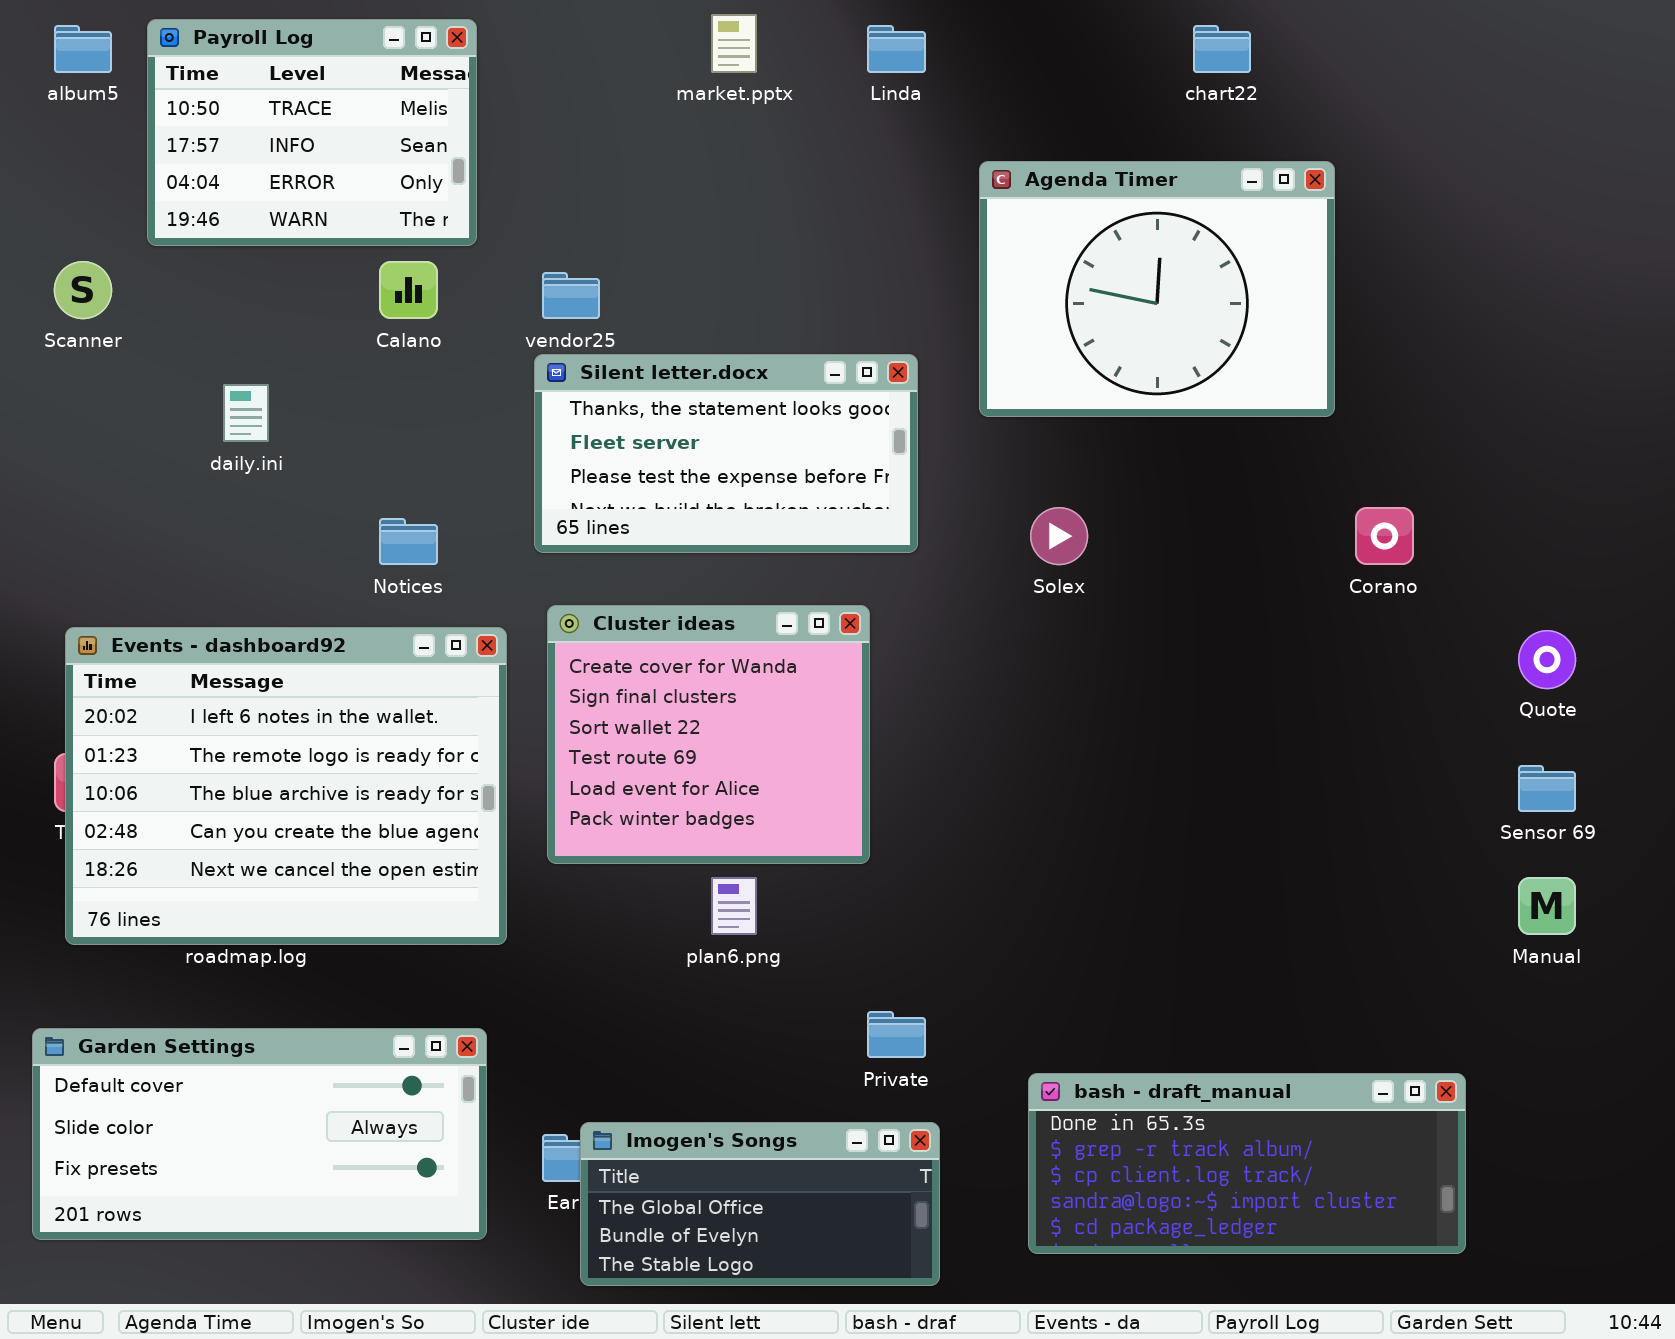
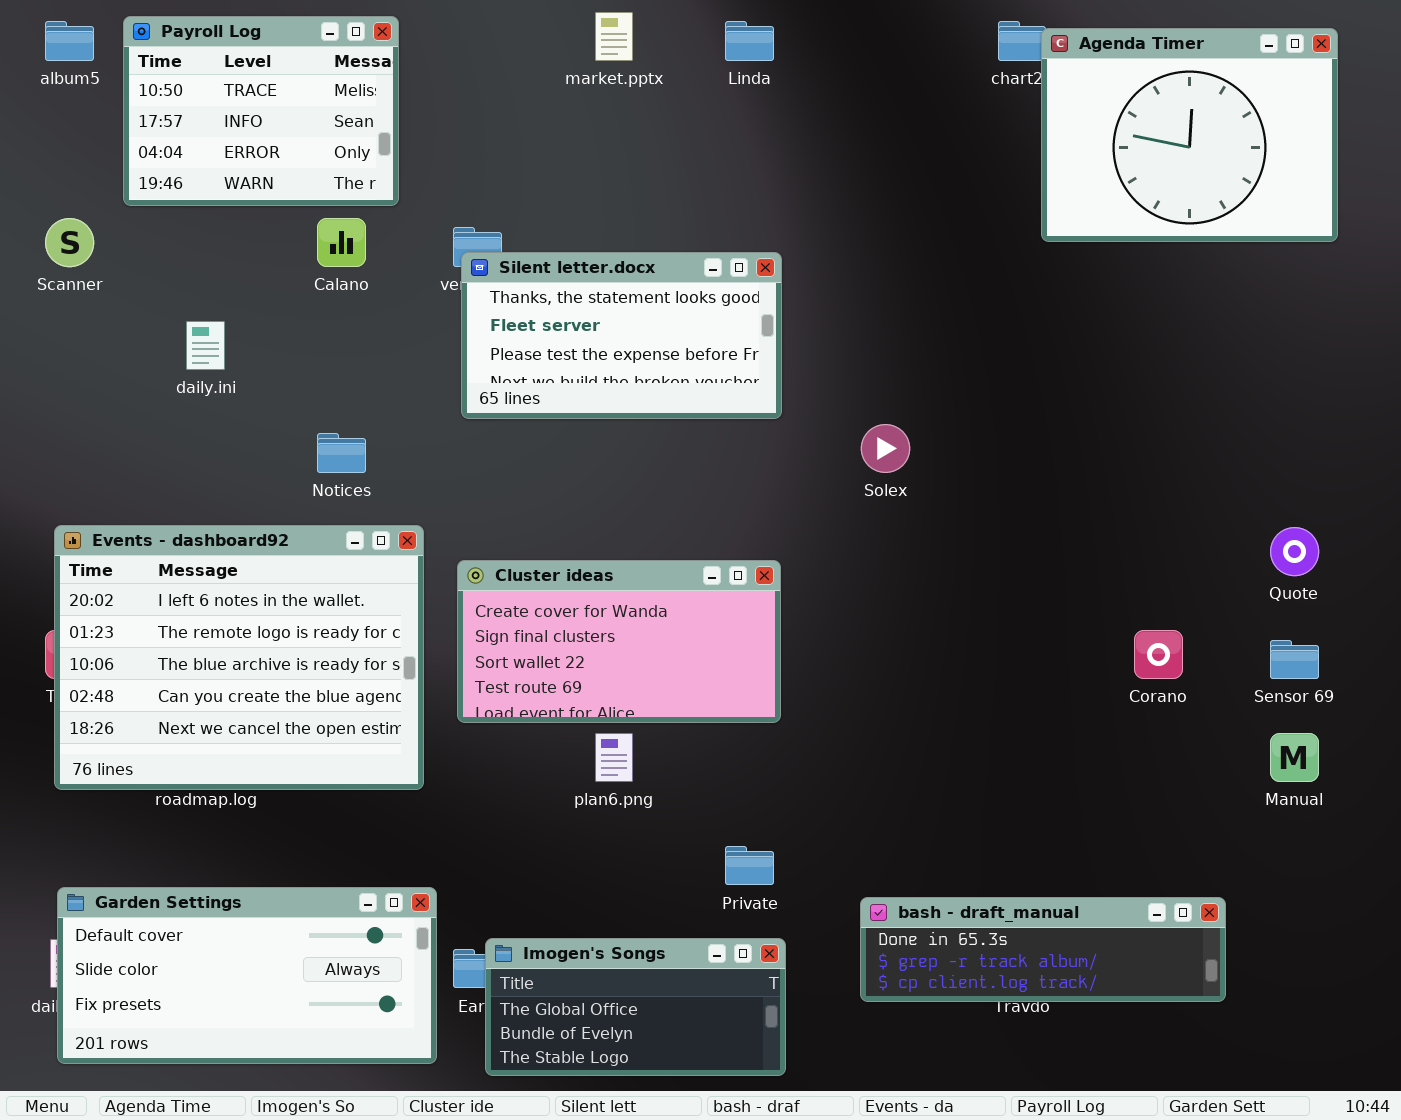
Agenda Timer: [979,161,1335,417] -> [1041,28,1338,242], moved
Silent letter.docx: [534,354,918,553] -> [461,252,782,419], moved
Corano: [1355,507,1414,565] -> [1134,630,1183,679], moved
Cluster ideas: [547,605,870,864] -> [457,560,781,723], resized
Garden Settings: [32,1028,487,1240] -> [57,887,437,1064], moved
bash - draft_manual: [1028,1073,1466,1254] -> [860,897,1226,1002], resized

